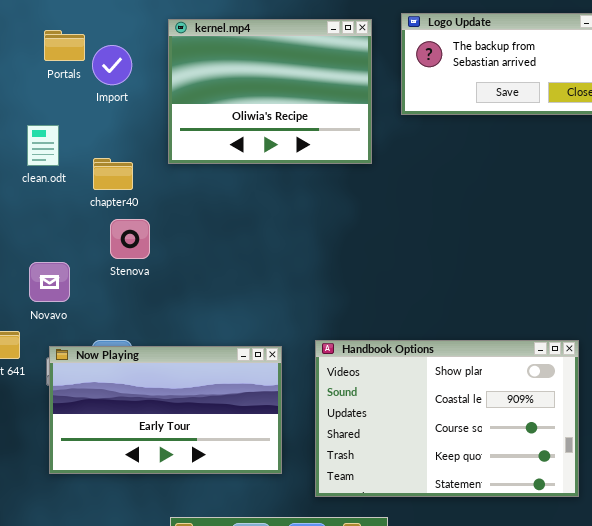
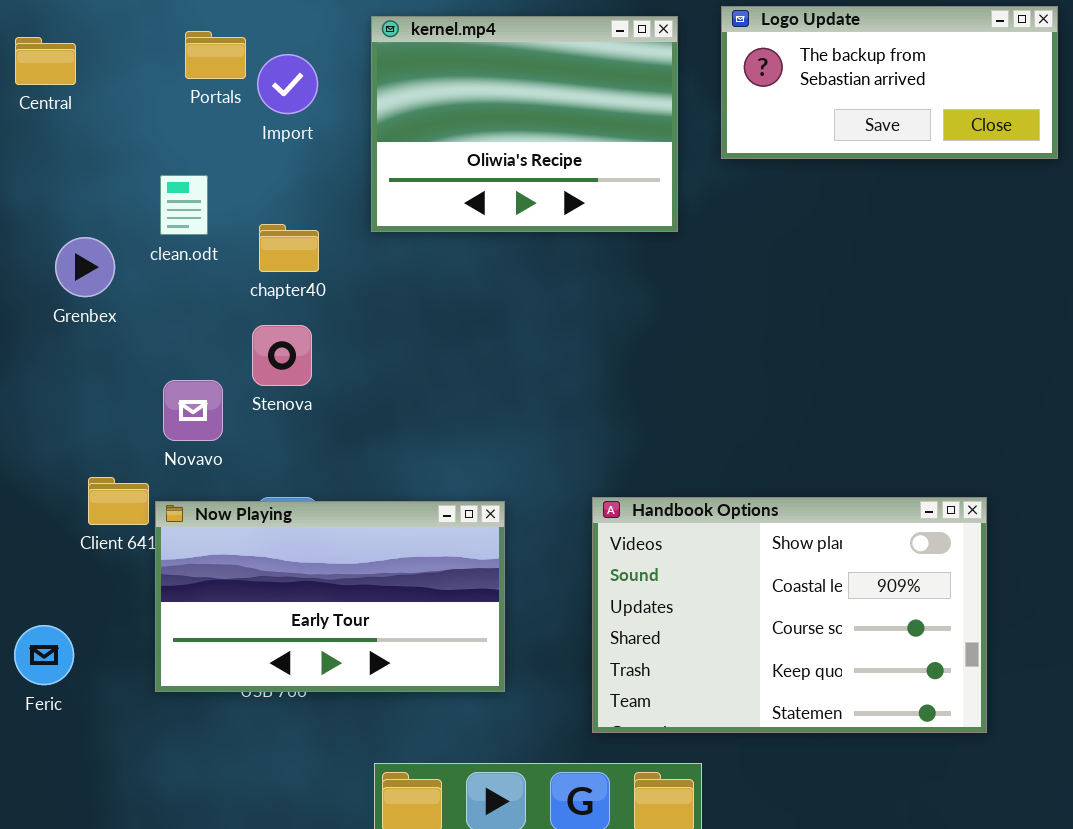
Stenova: [110,219,150,259] -> [252,325,312,386], moved
Now Playing: [49,346,282,474] -> [155,501,505,692], moved

